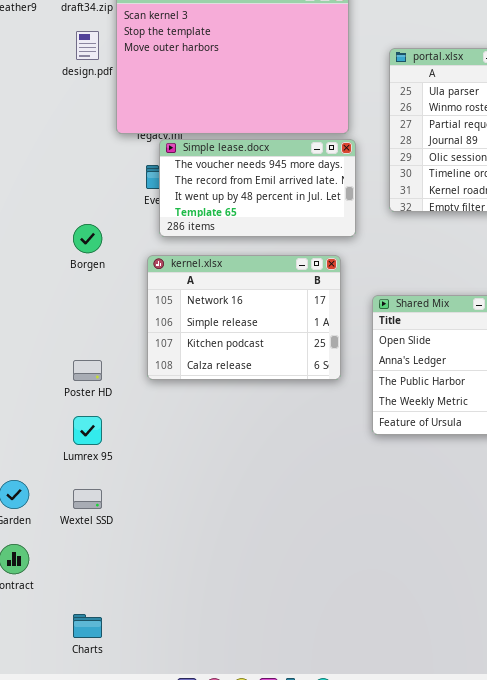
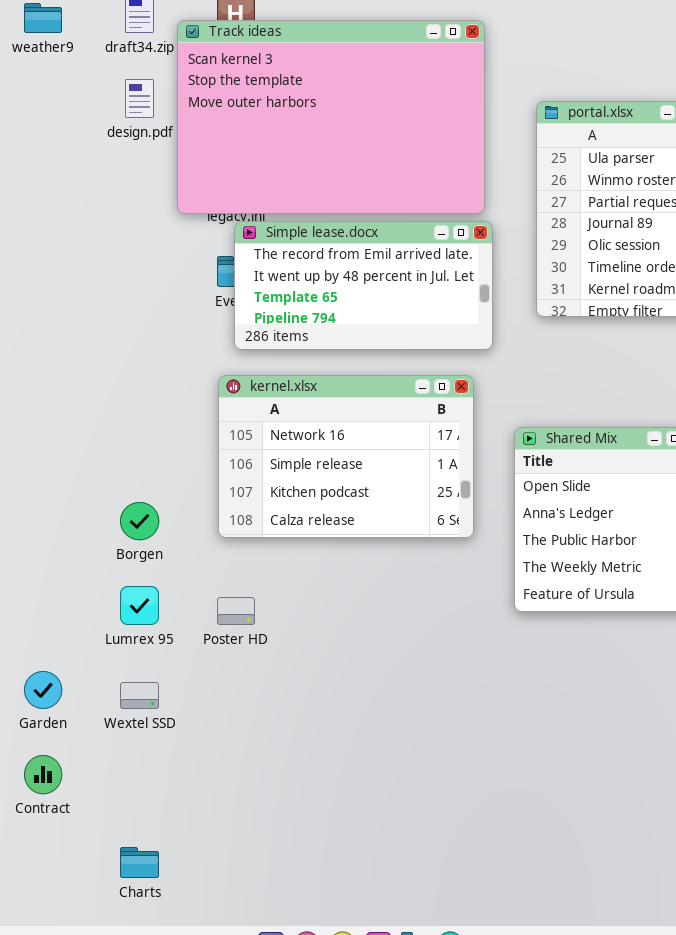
Simple lease.docx: [159,139,356,237] -> [234,221,493,350], scrolled down 1 row
Borgen: [73,224,102,253] -> [120,502,159,540], moved
Poster HD: [73,360,102,381] -> [217,597,255,625], moved

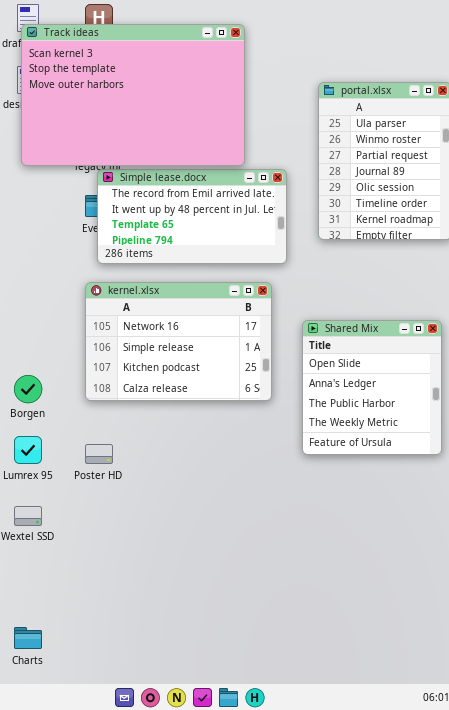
Track ideas: [177,20,485,214] -> [21,24,245,166], moved

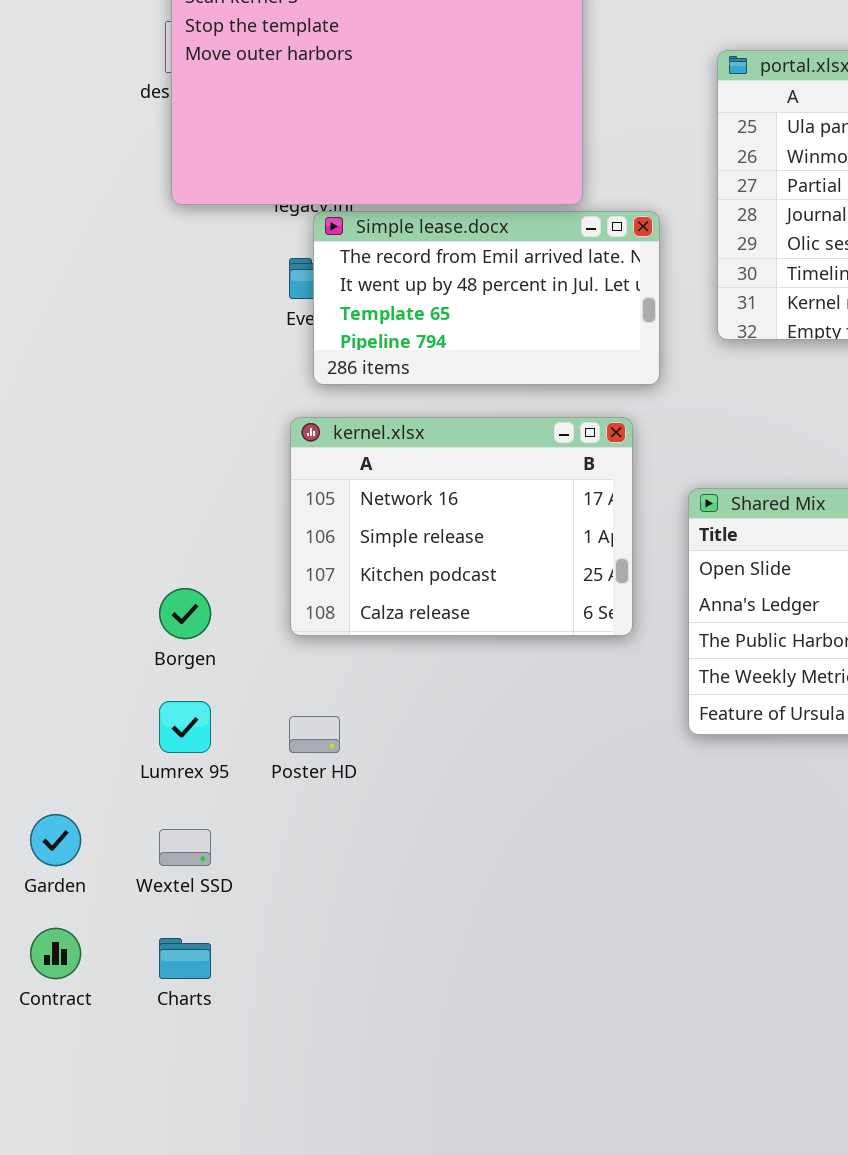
Charts: [14,627,42,649] -> [159,938,211,979], moved

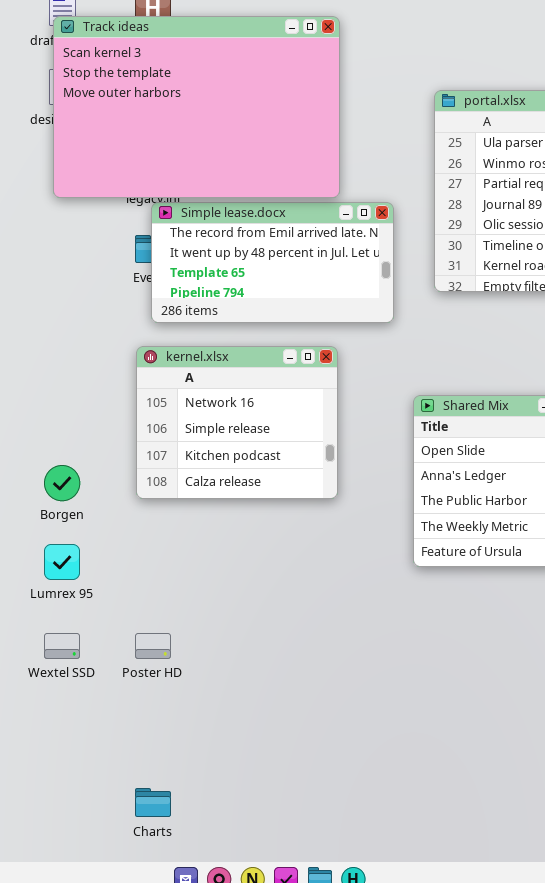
kernel.xlsx: [290,417,633,636] -> [136,346,338,499], resized
Poster HD: [289,716,340,753] -> [135,633,171,659], moved
Charts: [159,938,211,979] -> [135,788,171,817], moved

